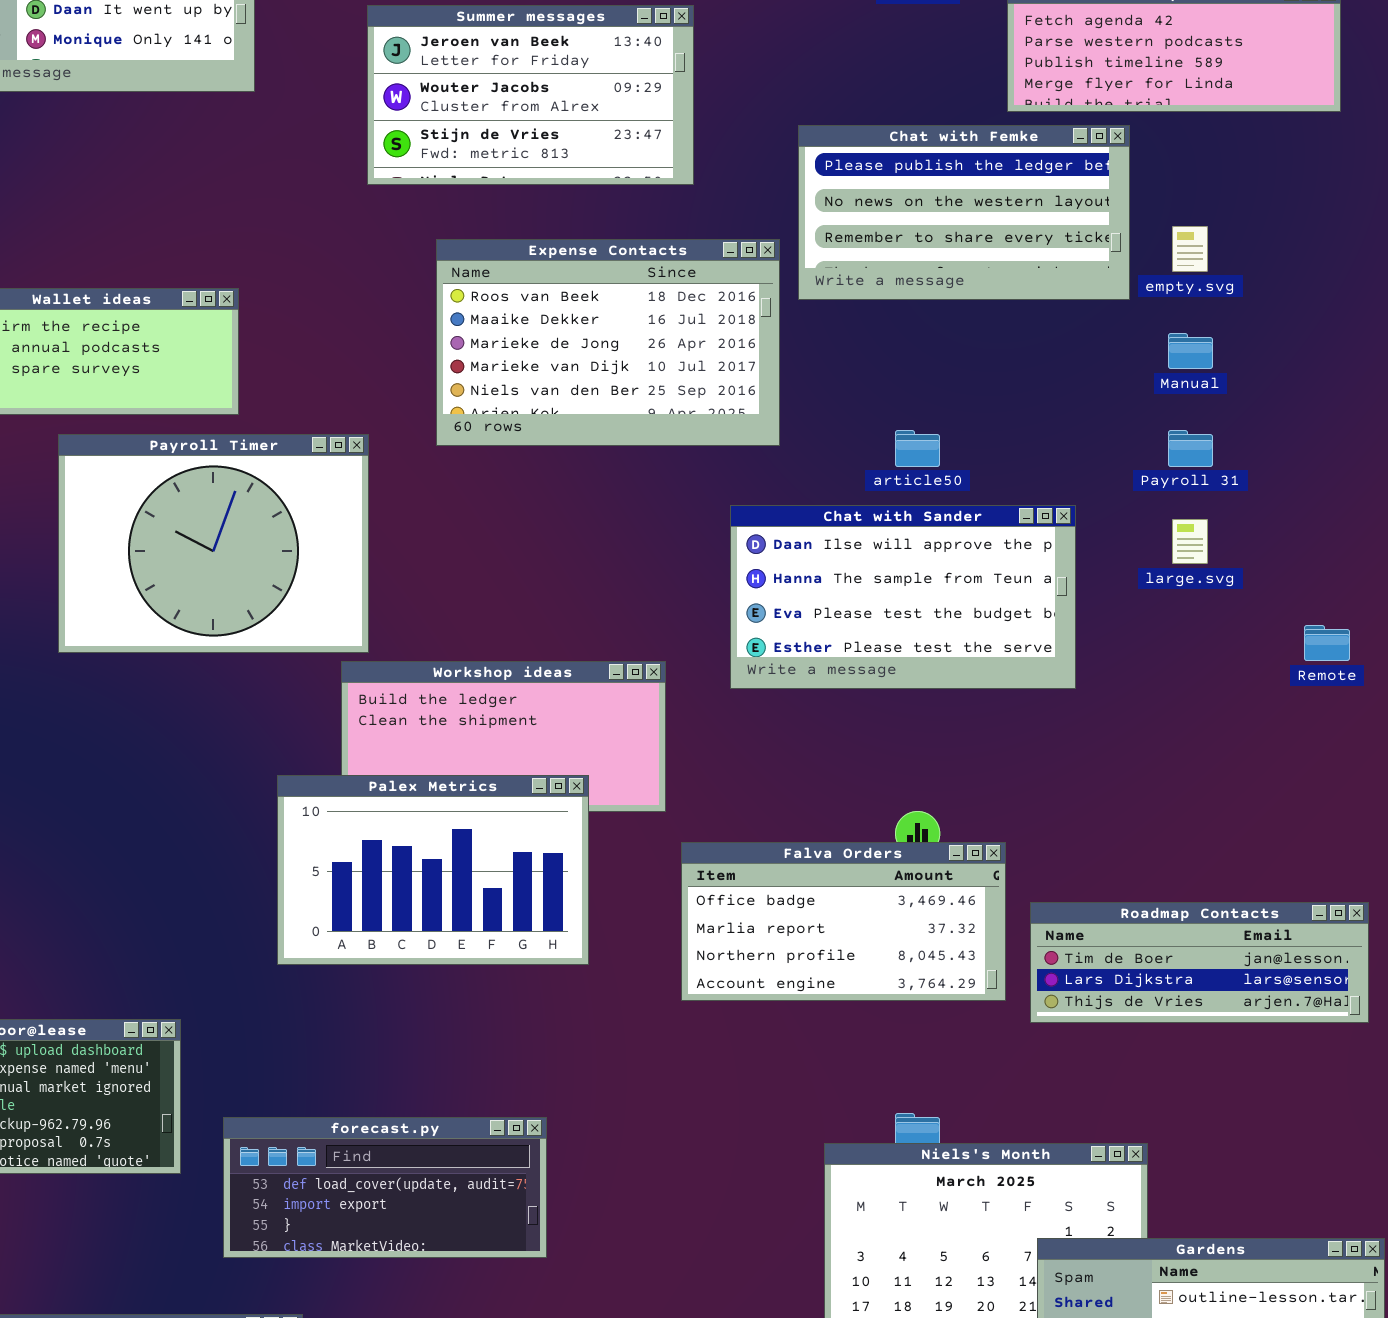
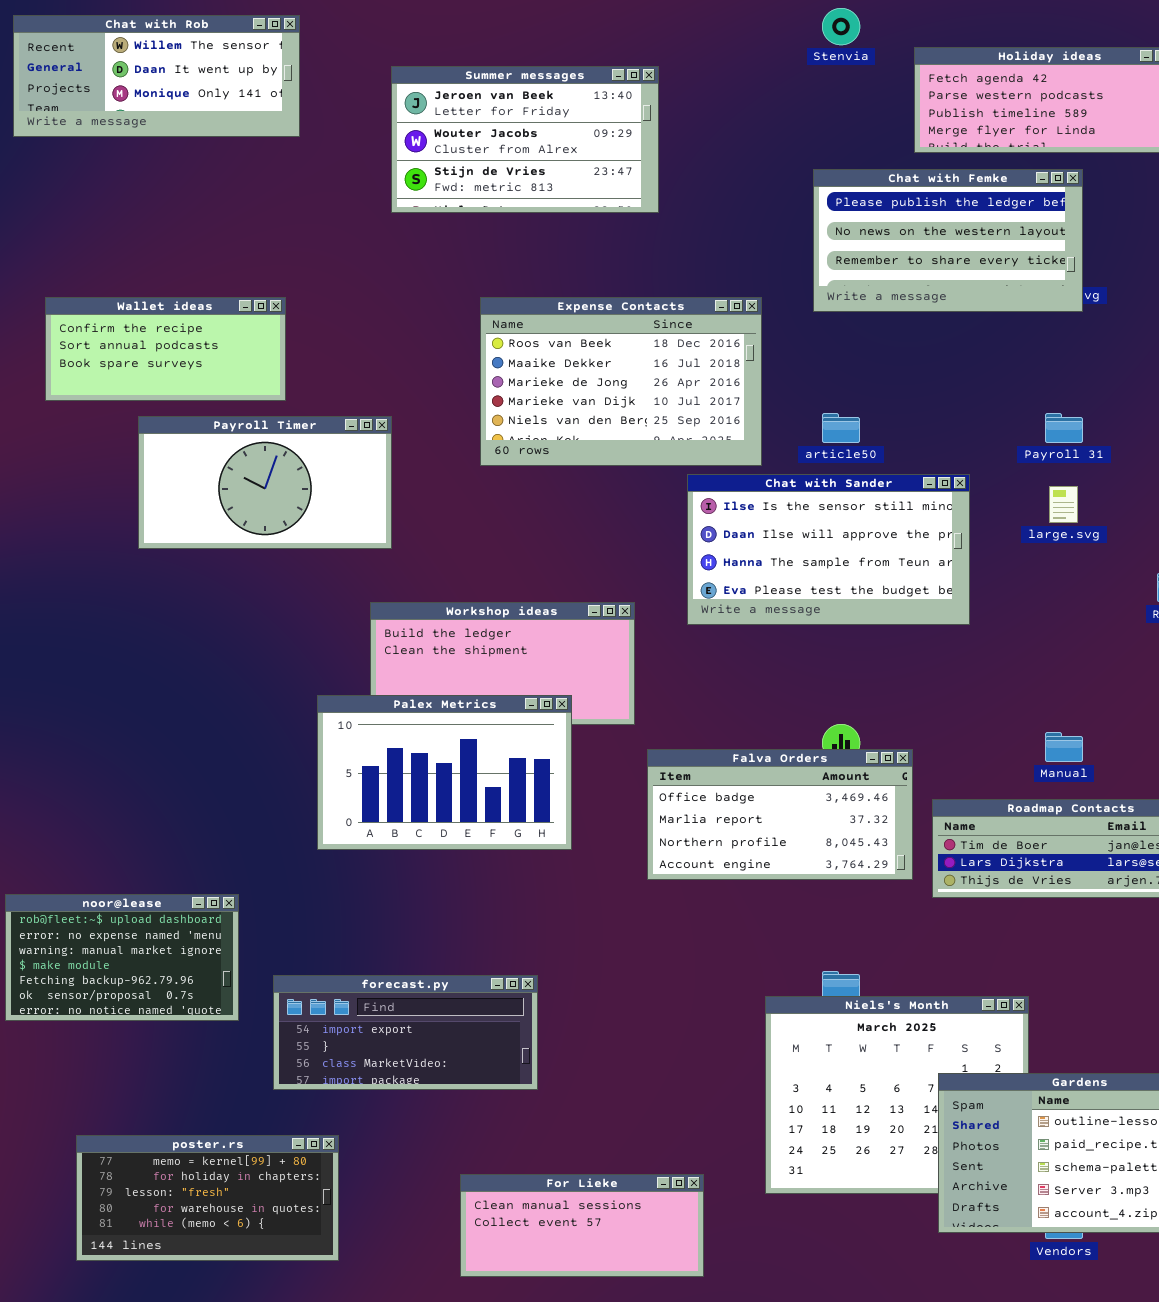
Chat with Femke: [798,125,1130,300] -> [813,169,1083,312], moved
Expense Contacts: [436,239,780,446] -> [480,297,762,466], moved
Manual: [1168,333,1213,369] -> [1045,732,1083,762], moved
Payroll Timer: [58,434,369,653] -> [138,416,392,549], resized
Chat with Sander: [730,505,1076,689] -> [687,474,970,625], scrolled up 1 row
forecast.py: [223,1117,547,1258] -> [273,975,538,1090], scrolled down 1 row

